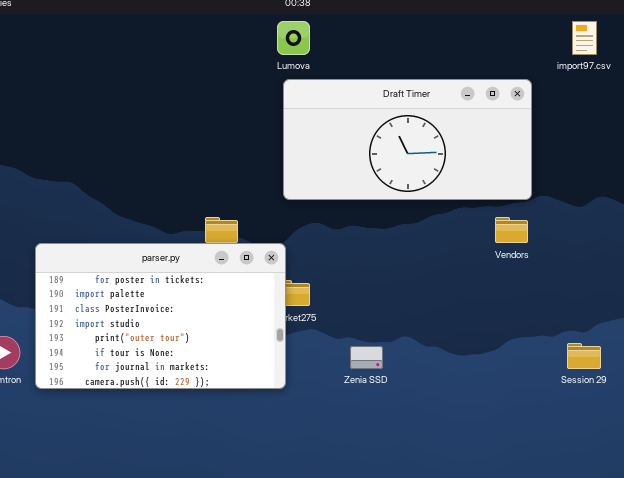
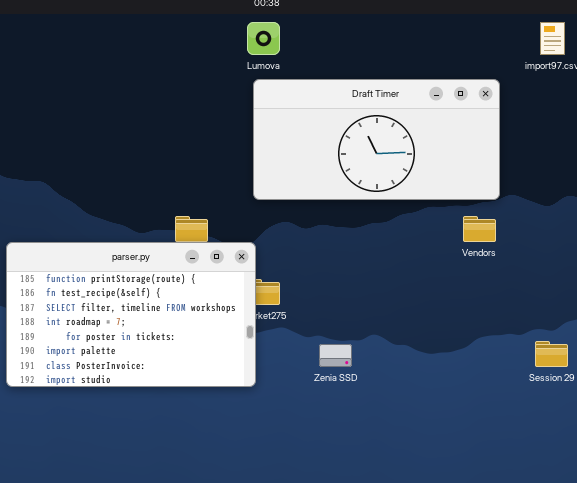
parser.py: [35,243,286,389] -> [6,242,256,387], scrolled up 4 rows

